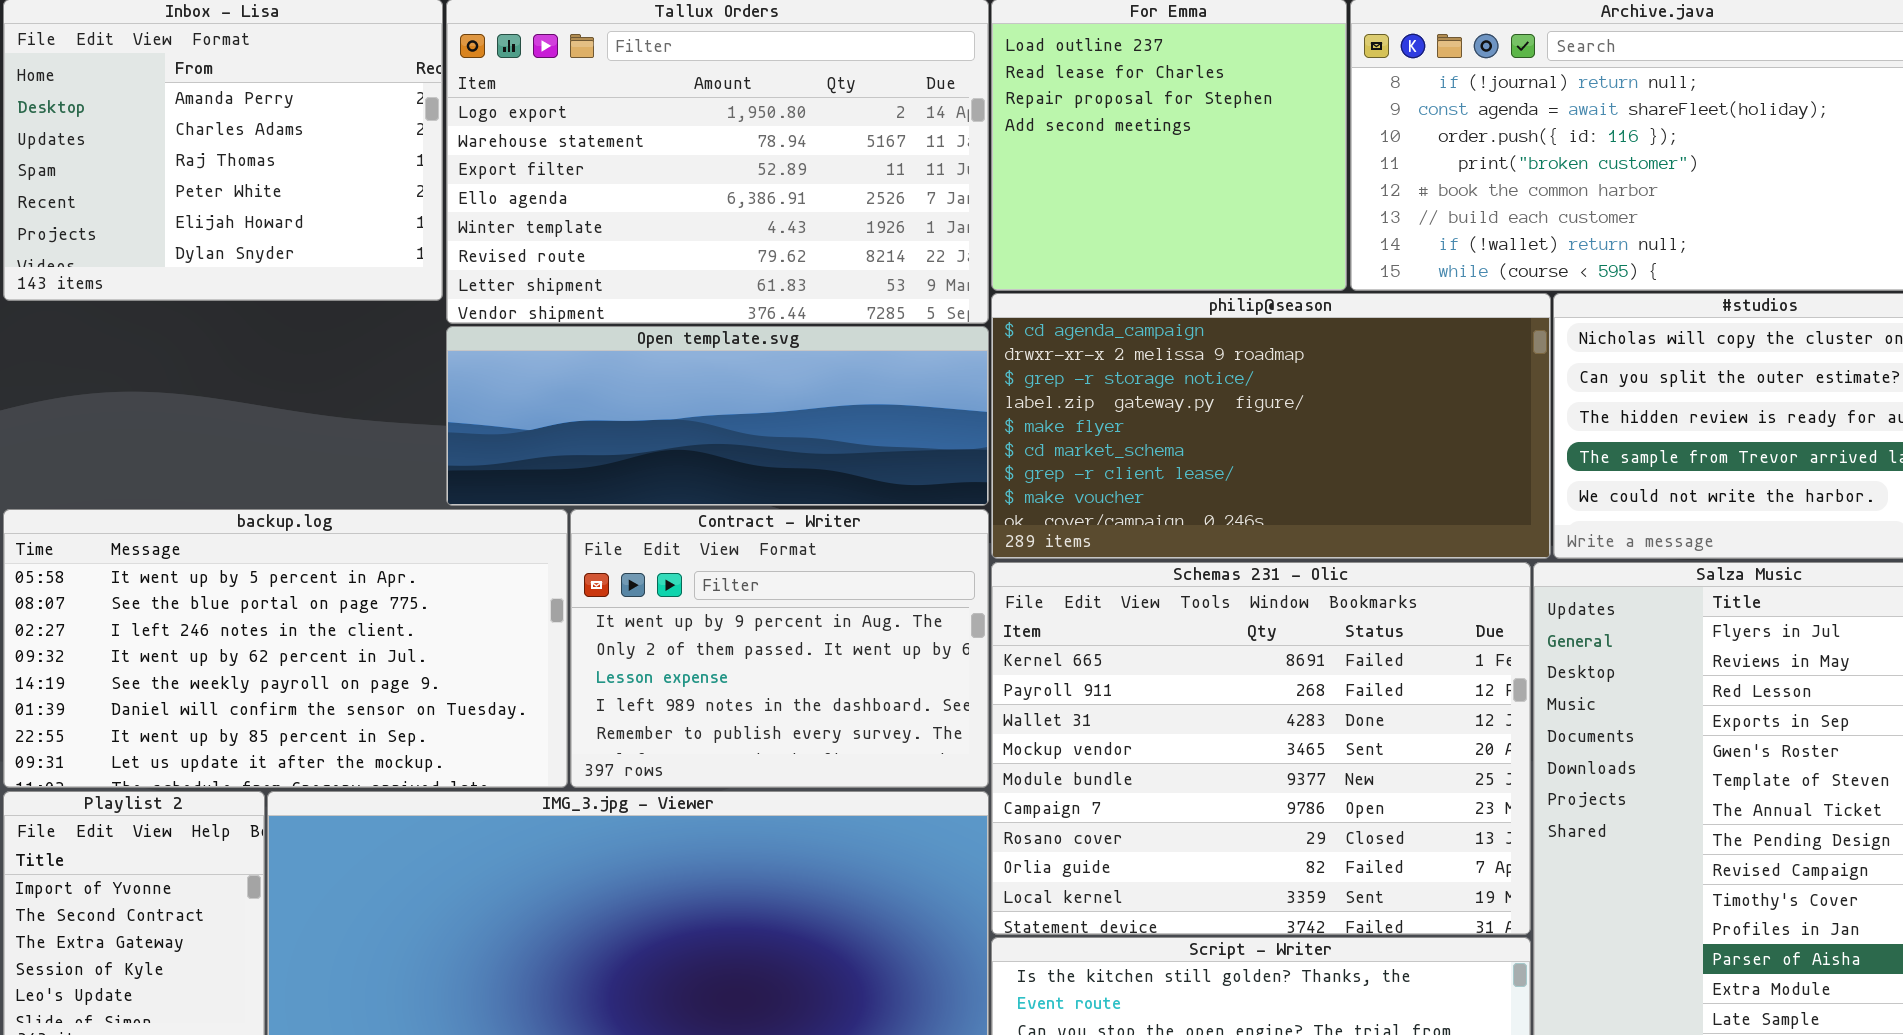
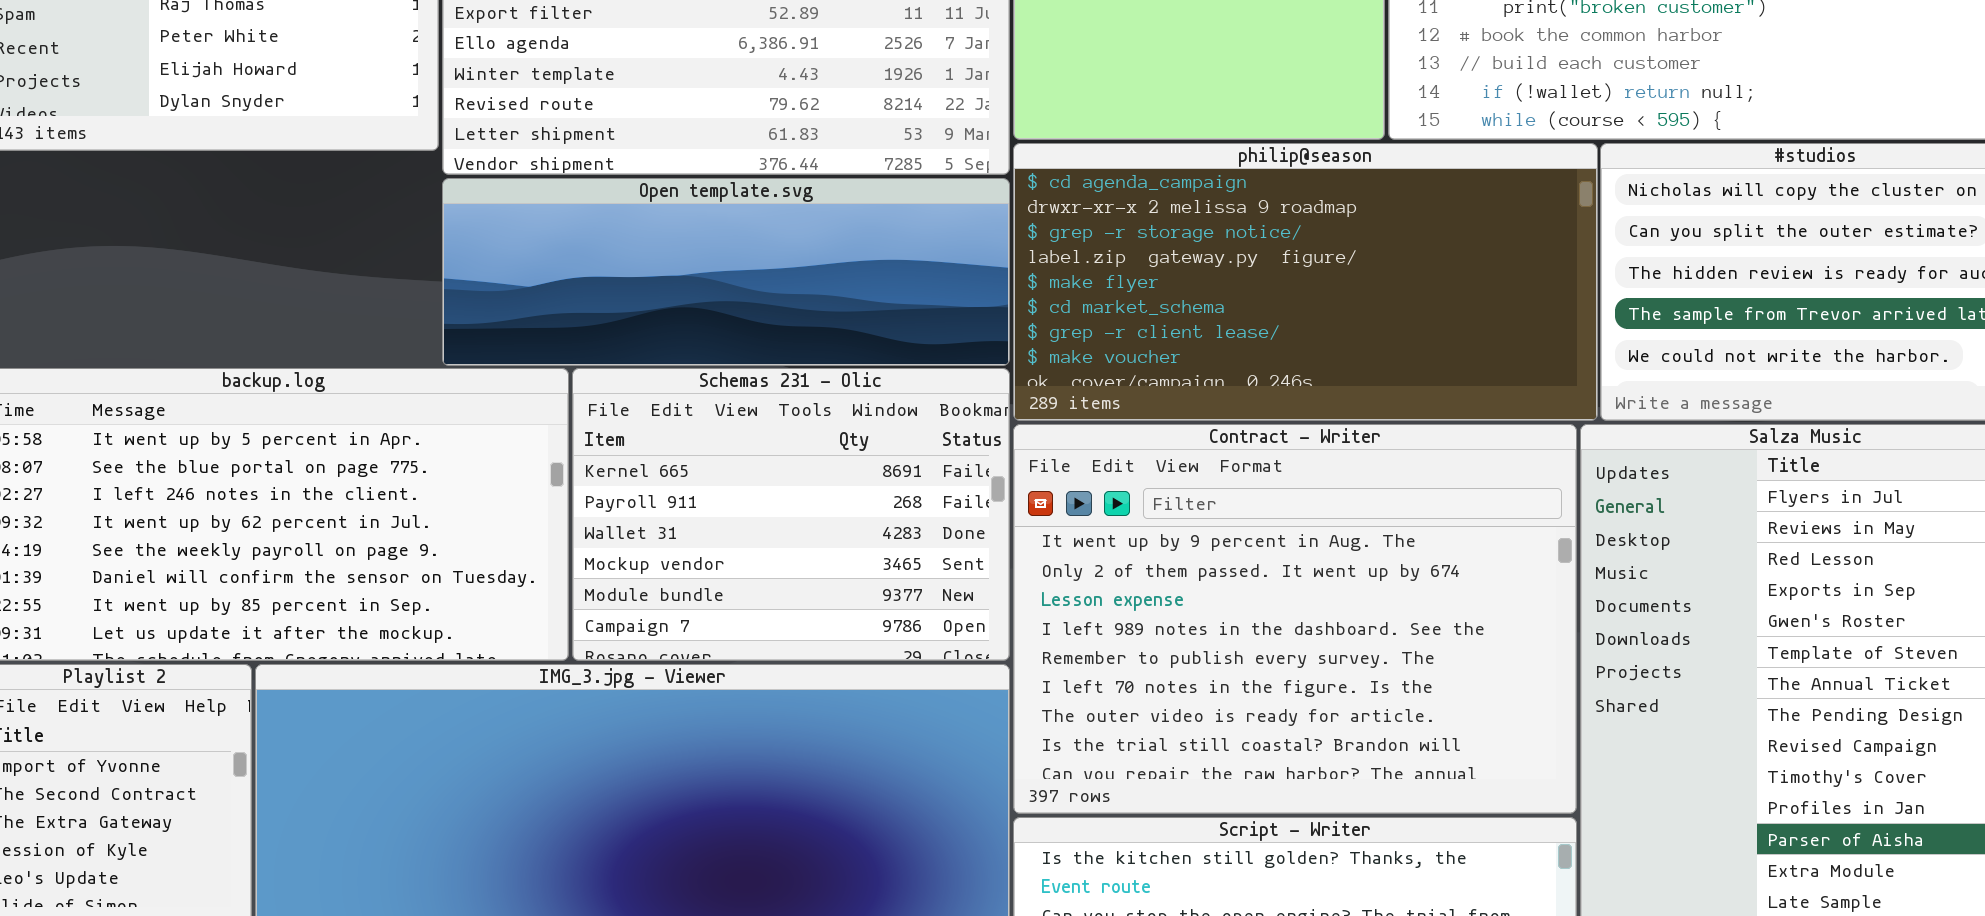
Contract - Writer: [570,509,989,788] -> [1013,424,1577,814], moved, resized
Schemas 231 - Olic: [991,562,1531,935] -> [572,368,1010,661], moved, resized

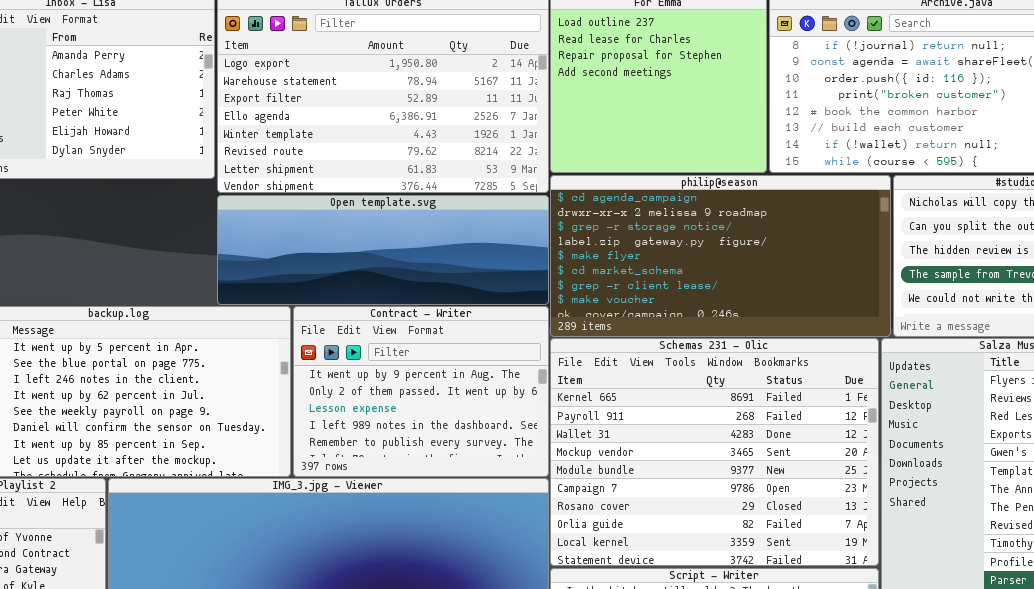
Schemas 231 - Olic: [572,368,1010,661] -> [550,338,879,566], moved, resized
Contract - Writer: [1013,424,1577,814] -> [293,306,549,477], moved, resized

